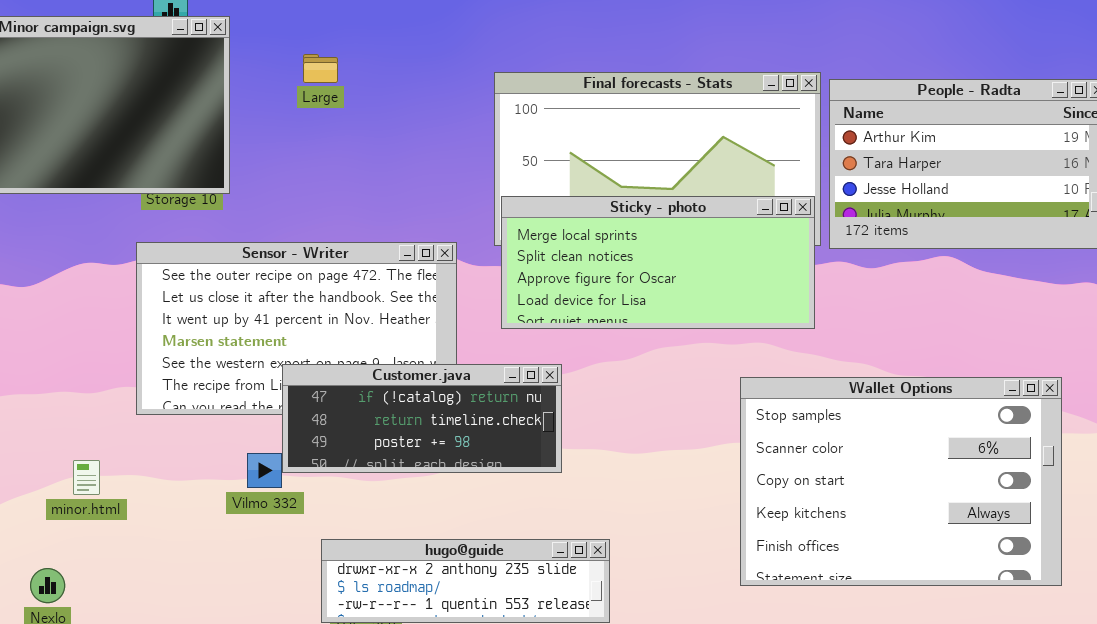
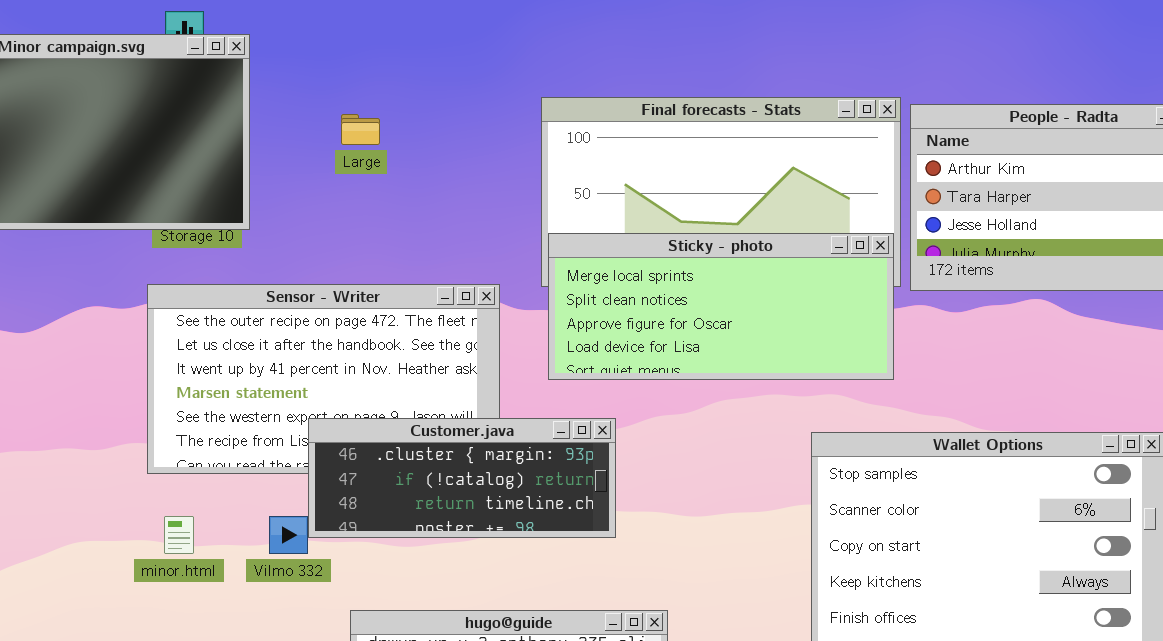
Large: [303,54,338,83] -> [341,114,380,145], moved
Customer.java: [282,364,562,473] -> [308,418,616,538], scrolled up 1 row
minor.html: [73,460,100,495] -> [164,516,194,554], moved

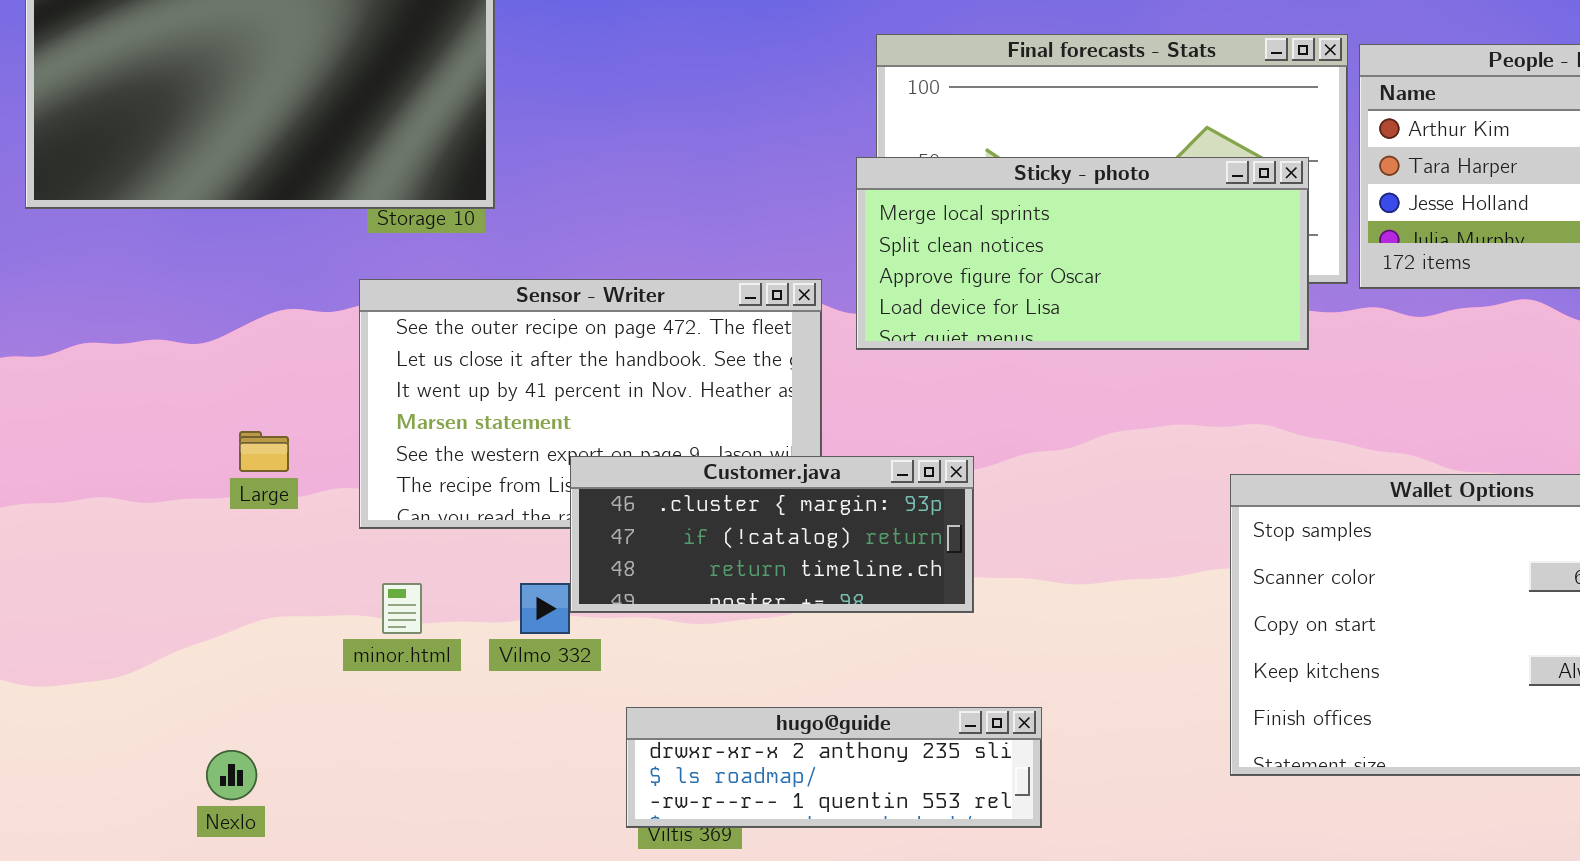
Large: [341,114,380,145] -> [239,431,289,472], moved
Sticky - photo: [548,233,894,380] -> [856,157,1309,350], moved

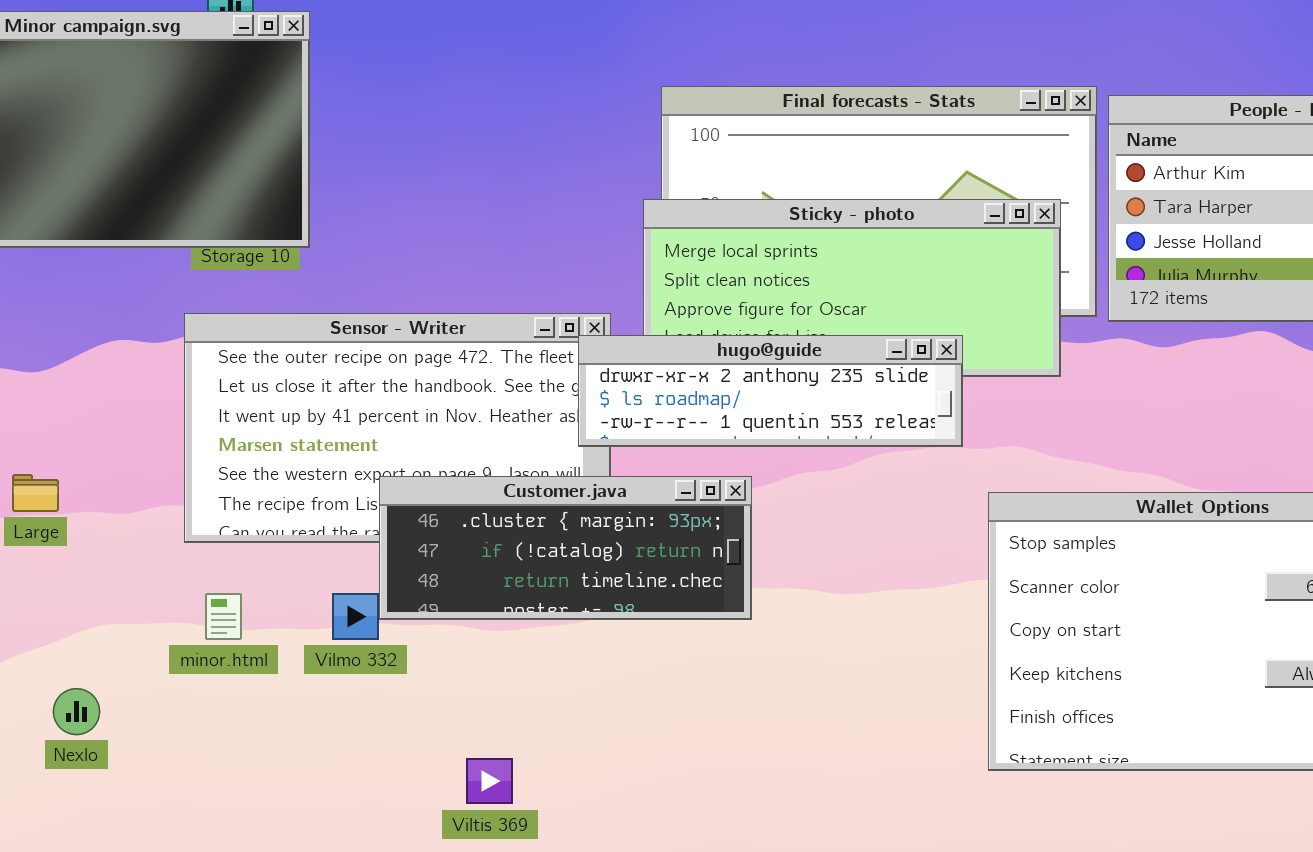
Large: [239,431,289,472] -> [12,474,59,512], moved
hugo@guide: [626,707,1042,828] -> [578,335,963,447], moved
Nexlo: [206,750,257,800] -> [53,688,100,735], moved

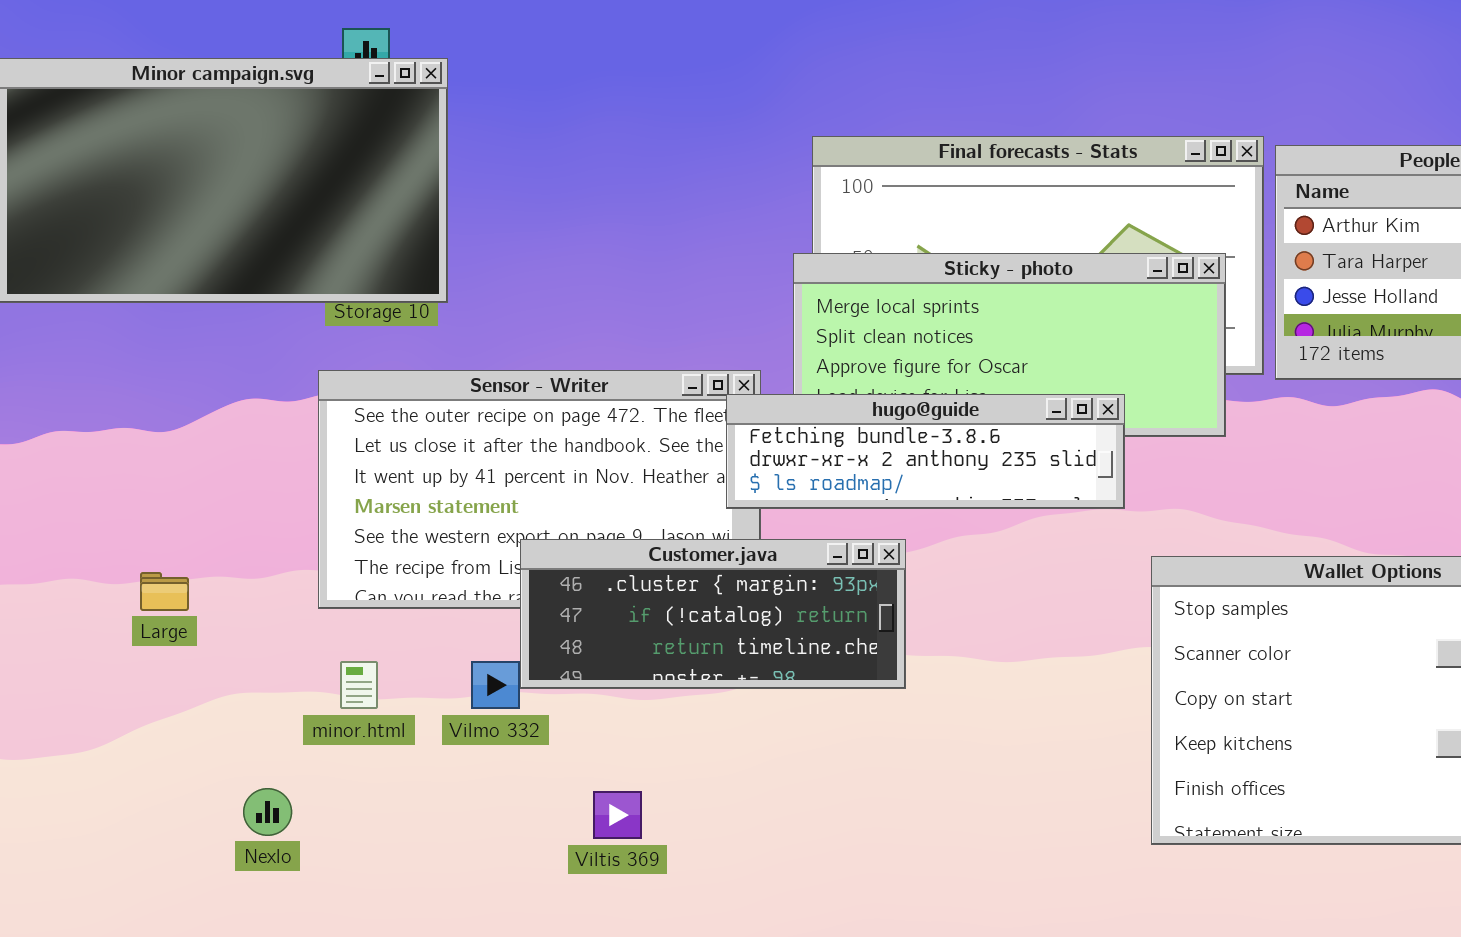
hugo@guide: [578,335,963,447] -> [726,394,1125,509], scrolled up 1 row
Large: [12,474,59,512] -> [140,572,189,611], moved
Nexlo: [53,688,100,735] -> [243,788,292,836], moved
Viltis 369: [466,758,513,804] -> [593,791,642,839], moved

